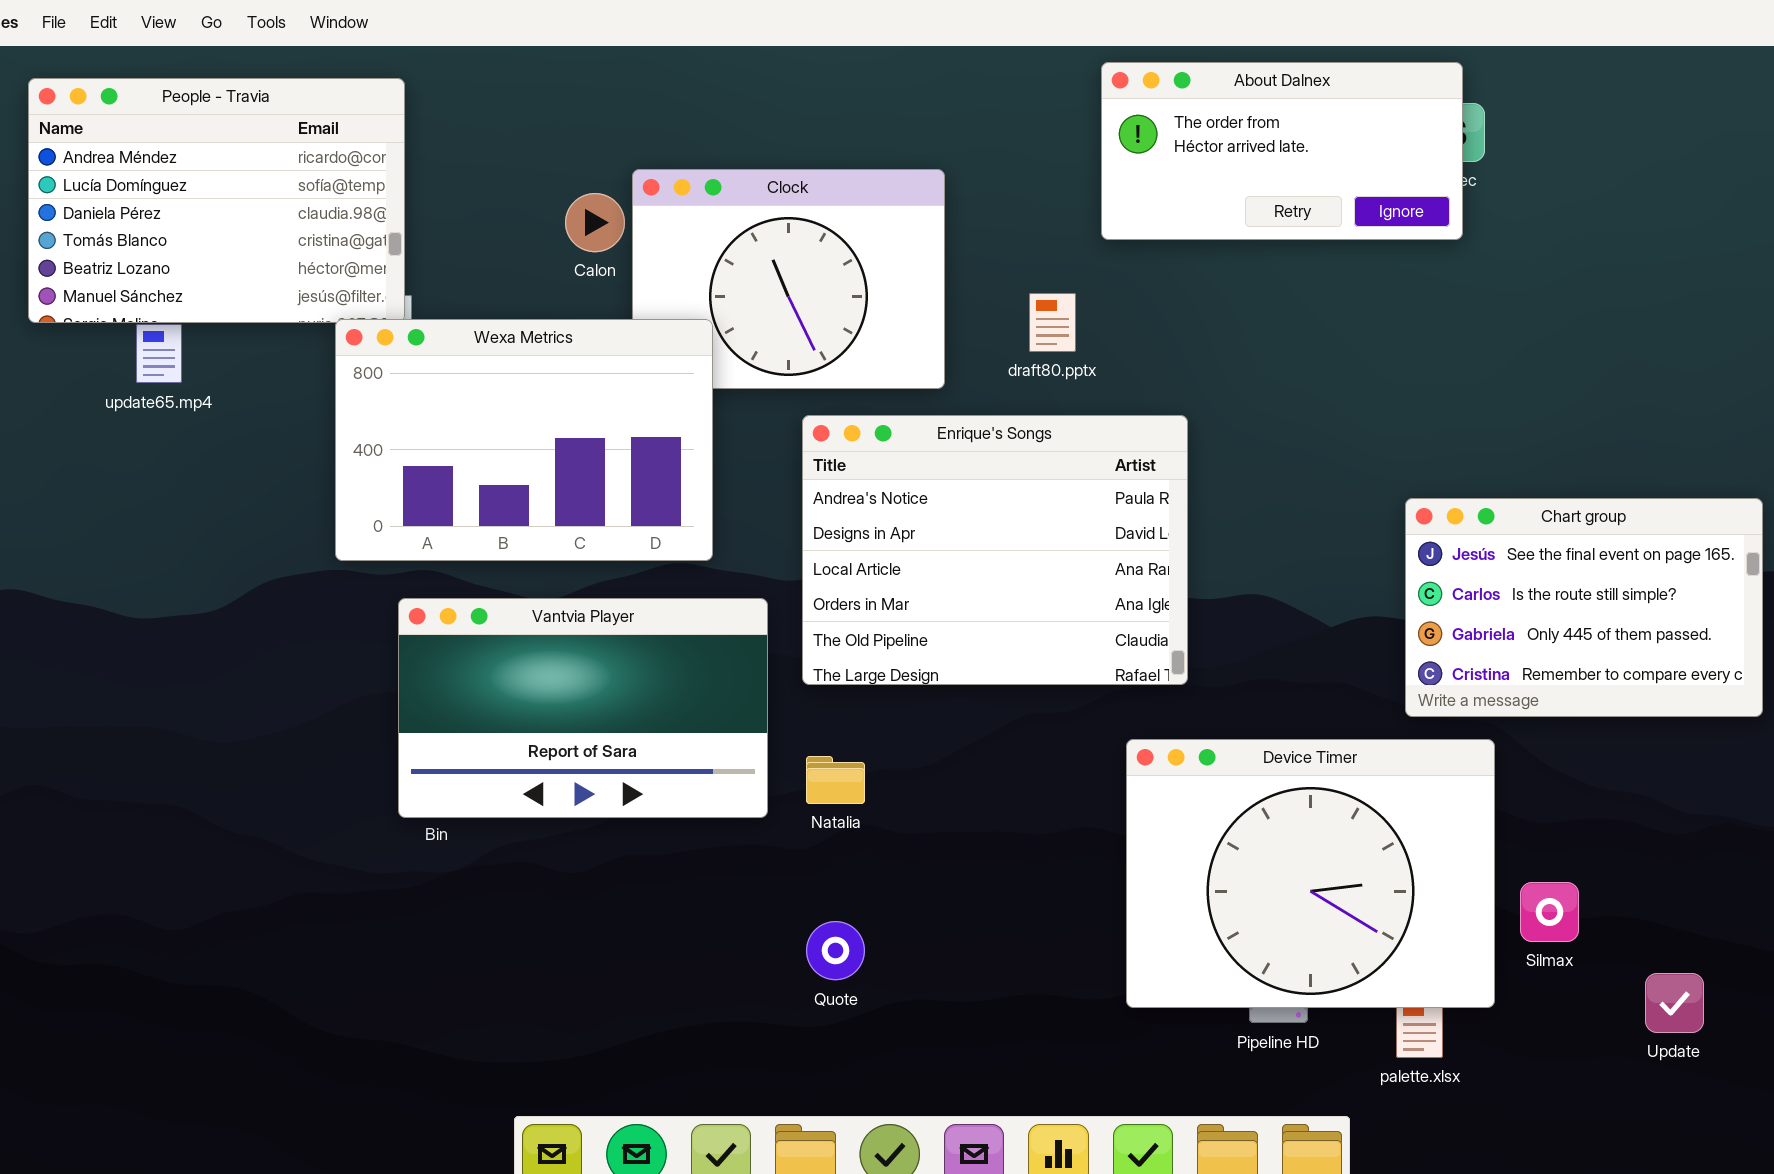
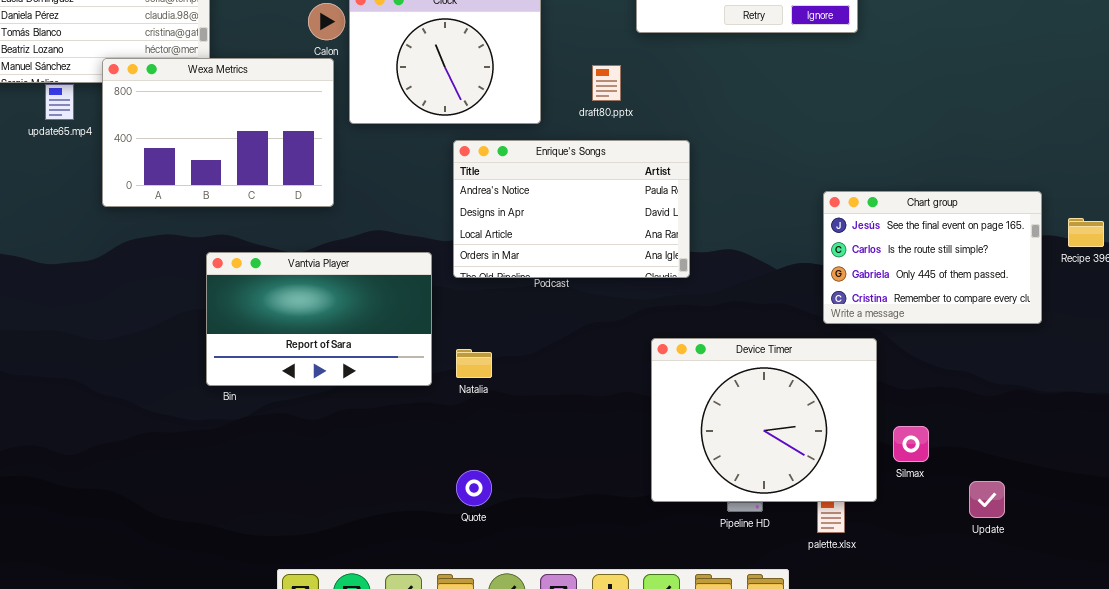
Wexa Metrics: [335,319,713,561] -> [102,58,334,207], moved
Enrique's Songs: [802,415,1188,685] -> [453,140,690,278], resized
Quote: [806,921,865,980] -> [456,470,492,506], moved

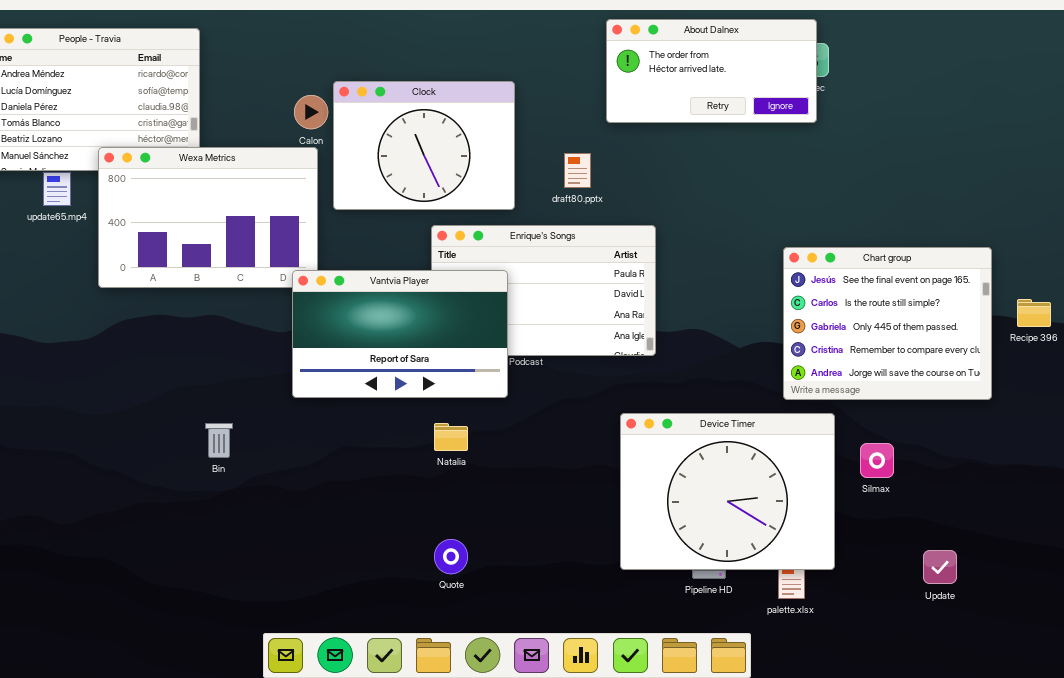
Chart group: [823,191,1042,324] -> [783,247,992,400], resized
Vantvia Player: [206,252,432,386] -> [292,270,508,398], moved
Silmax: [893,426,929,462] -> [860,443,894,478], moved

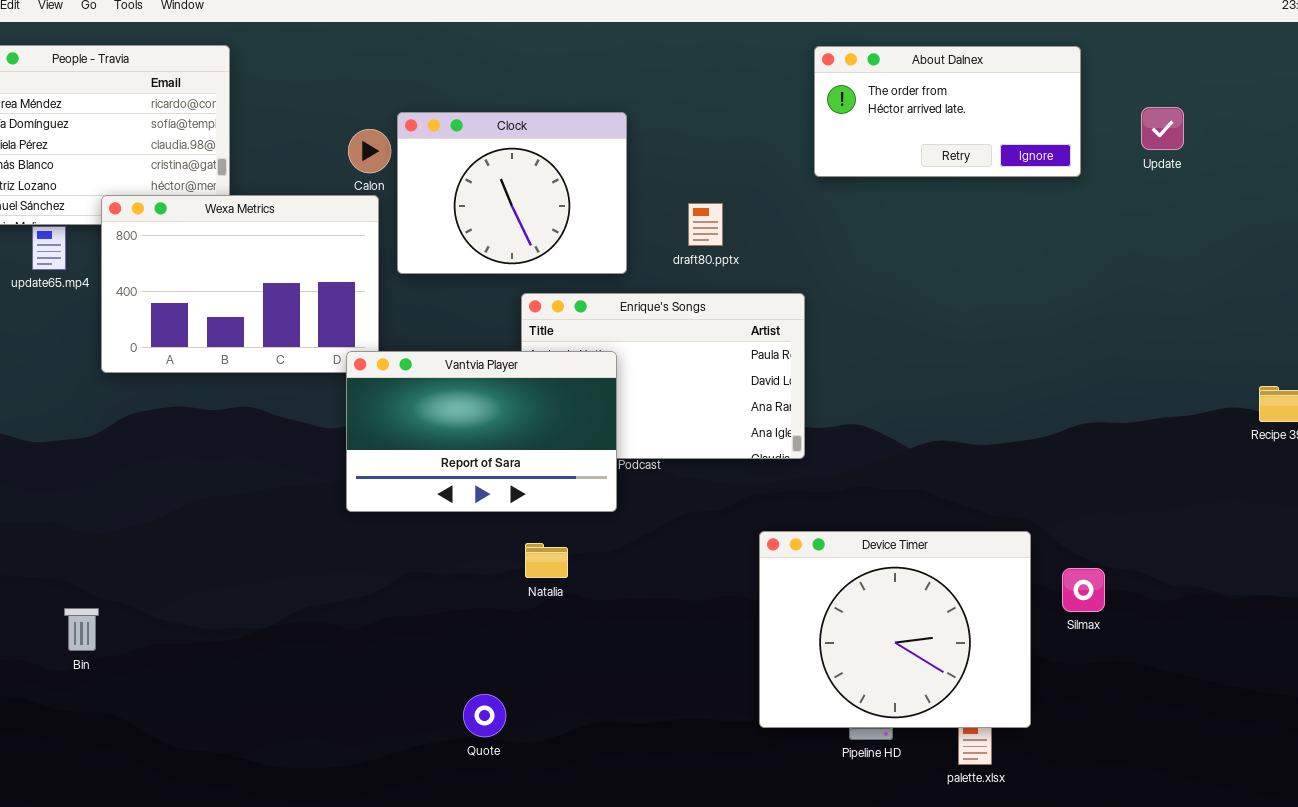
About Dalnex: [606,19,817,123] -> [814,46,1081,177], moved
Chart group: [783,247,992,400] -> none, closed
Bin: [205,423,233,458] -> [64,608,99,651], moved
Quote: [434,539,468,574] -> [463,694,506,737], moved
Update: [923,550,957,584] -> [1141,107,1184,150], moved

